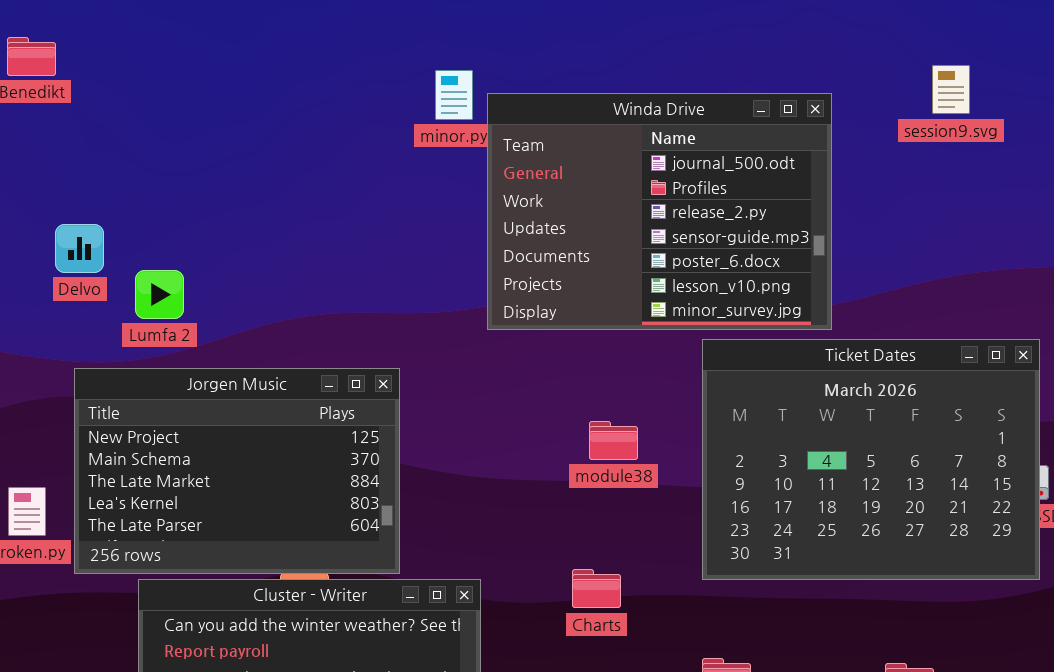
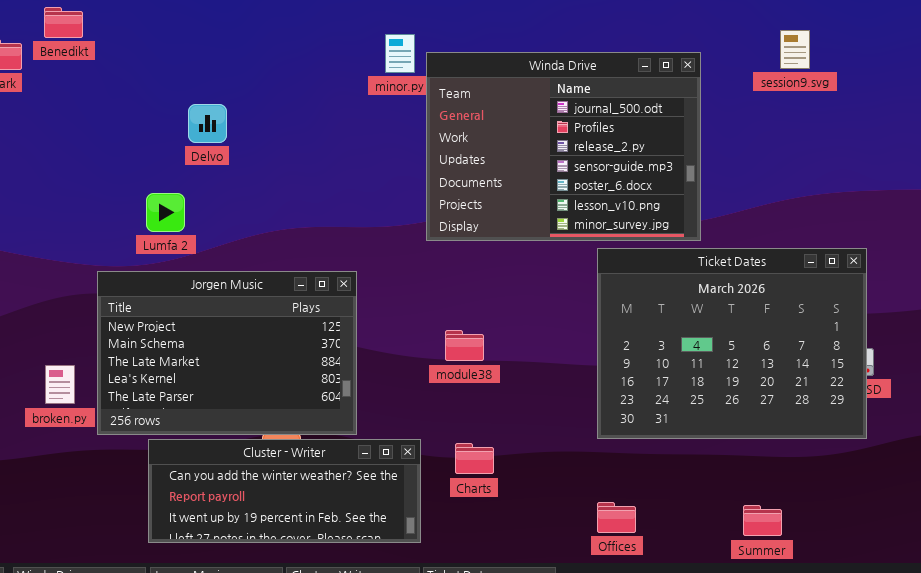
Delvo: [55,224,104,273] -> [188,104,227,143], moved
module38: [589,421,638,460] -> [445,330,484,361], moved
Charts: [572,569,621,608] -> [455,443,494,474], moved

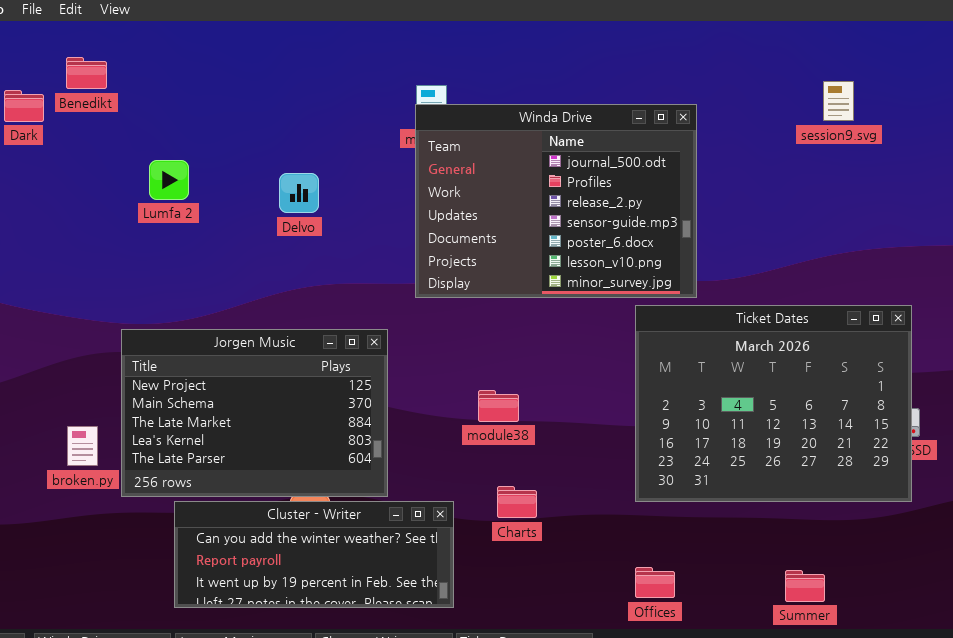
Winda Drive: [426,52,701,241] -> [415,104,697,298], moved
Delvo: [188,104,227,143] -> [279,173,319,213], moved
Lumfa 2: [146,193,185,232] -> [149,160,189,200], moved
Charts: [455,443,494,474] -> [497,486,537,518], moved

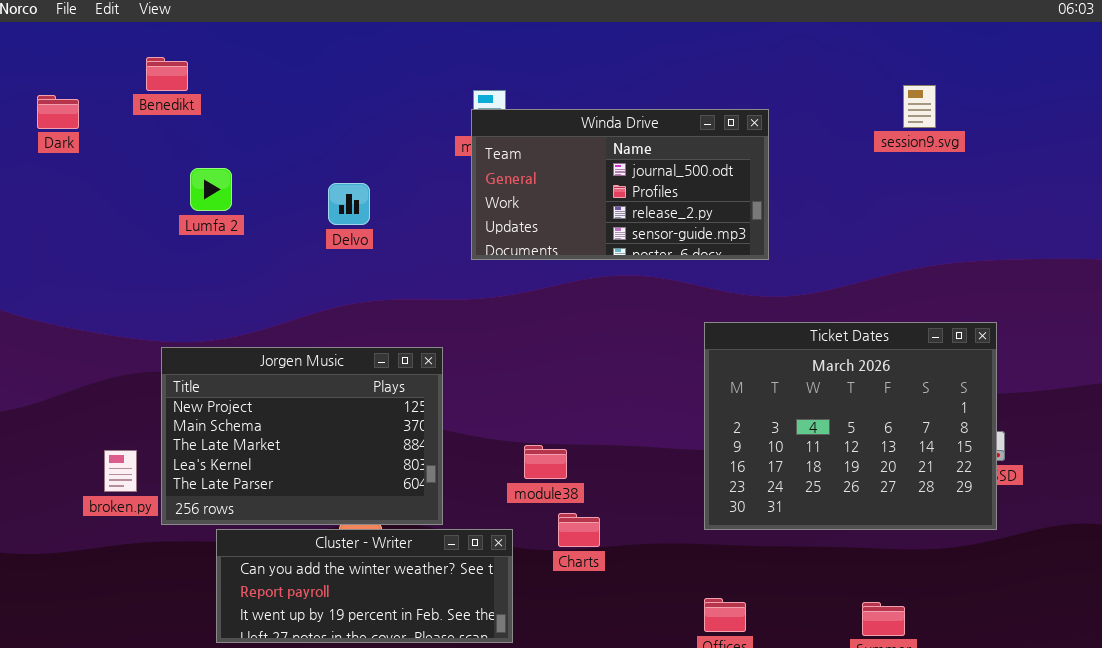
Benedikt: [66,57,107,89] -> [146,57,188,91], moved
Winda Drive: [415,104,697,298] -> [471,109,769,260], resized
module38: [478,390,519,422] -> [524,445,567,479], moved

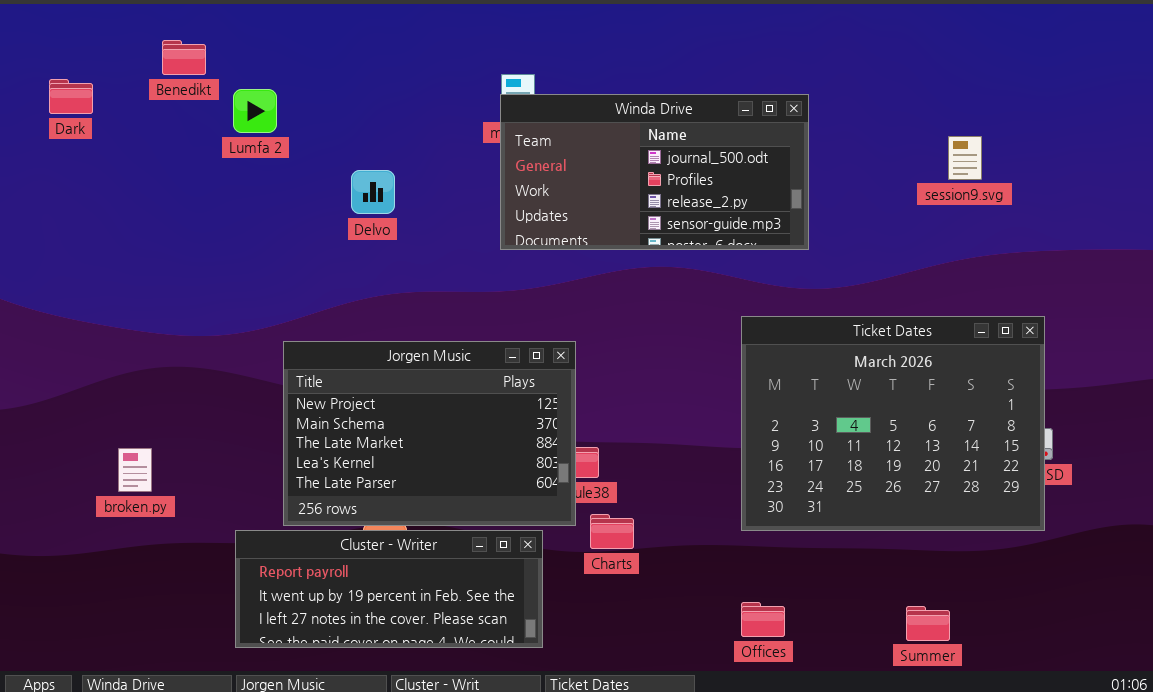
session9.svg: [903,85,936,128] -> [948,136,982,180], moved
Lumfa 2: [190,168,232,211] -> [233,89,277,133], moved
Jorgen Music: [161,347,443,525] -> [283,341,576,526], moved
Cluster - Writer: [216,529,513,643] -> [235,530,543,648], scrolled down 1 row

